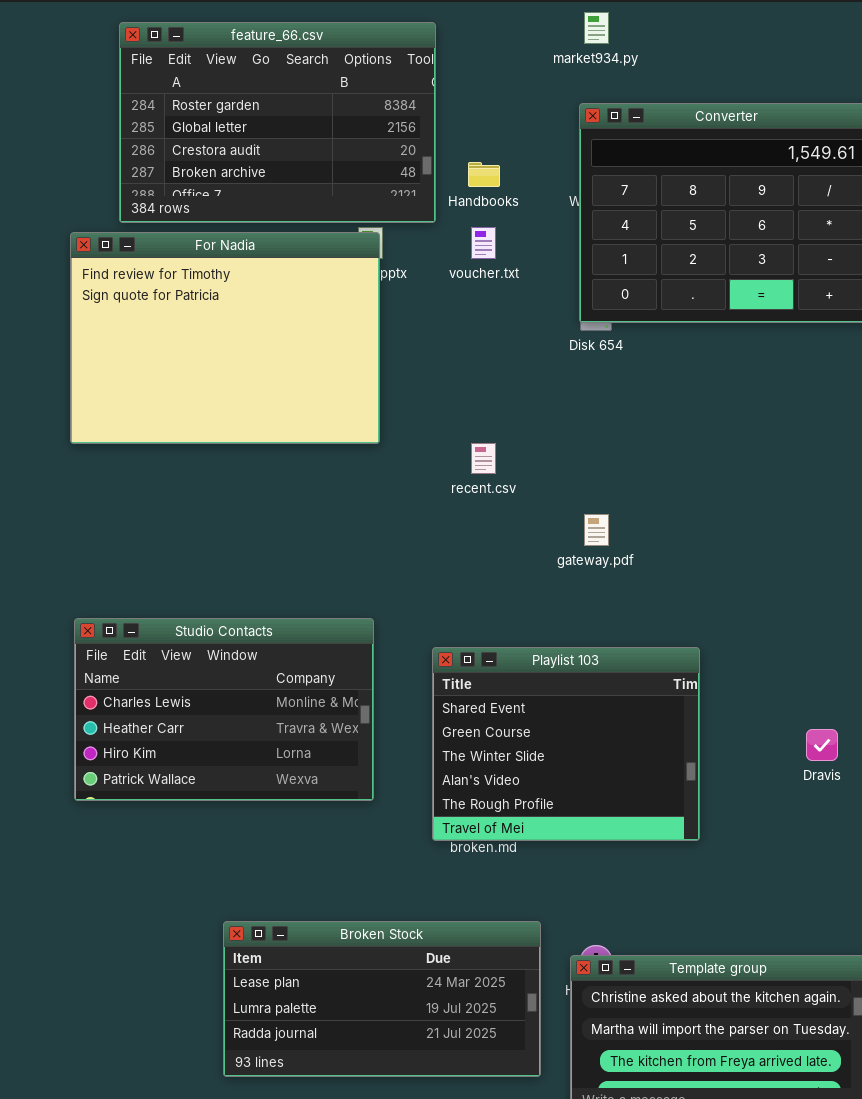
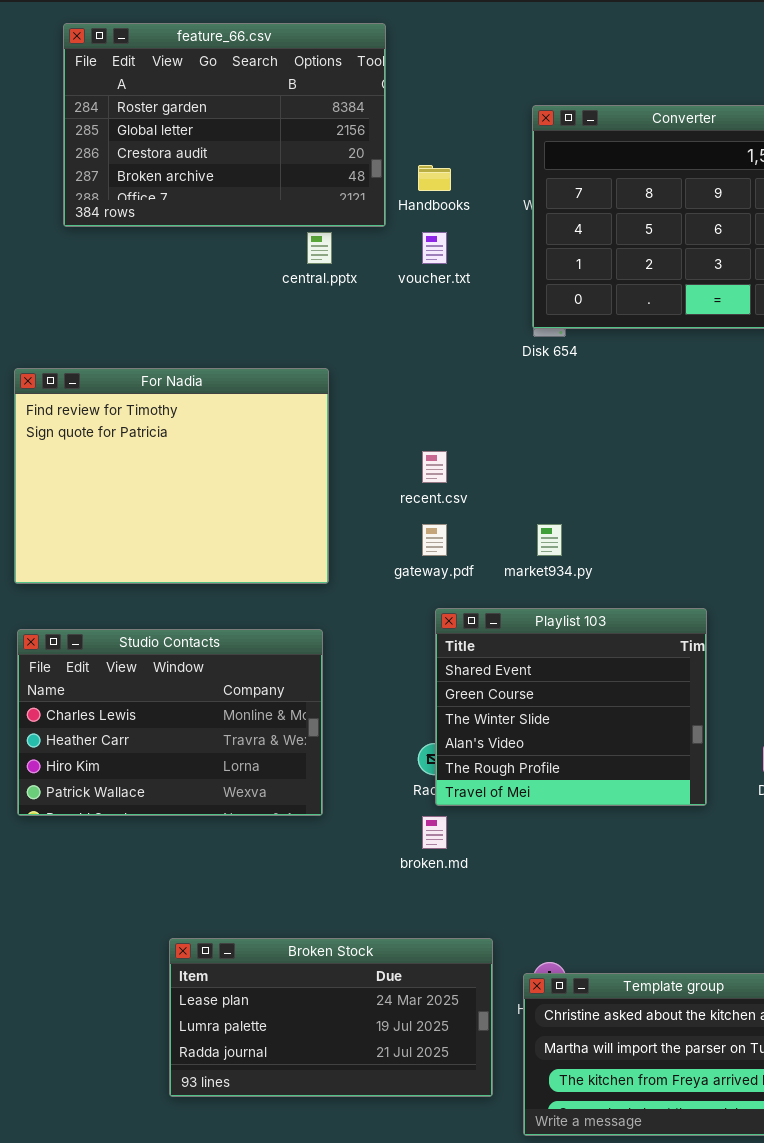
market934.py: [584,12,609,44] -> [537,524,562,556], moved
For Nadia: [70,232,380,444] -> [14,368,329,584], moved
gateway.pdf: [584,514,609,546] -> [422,524,447,556], moved
Playlist 103: [432,647,700,841] -> [435,608,707,806], moved

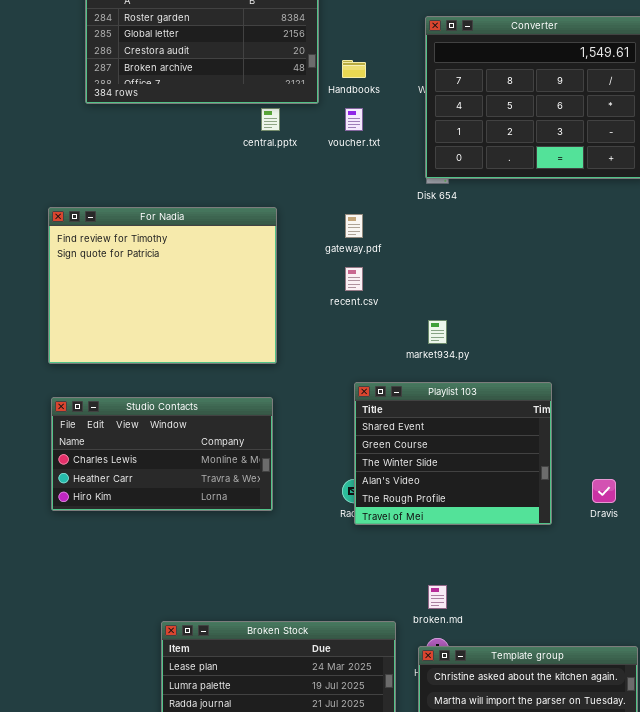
gateway.pdf: [422,524,447,556] -> [345,214,363,238], moved
Studio Contacts: [17,629,323,816] -> [51,397,273,511], resized
broken.md: [422,816,447,849] -> [428,585,447,609], moved

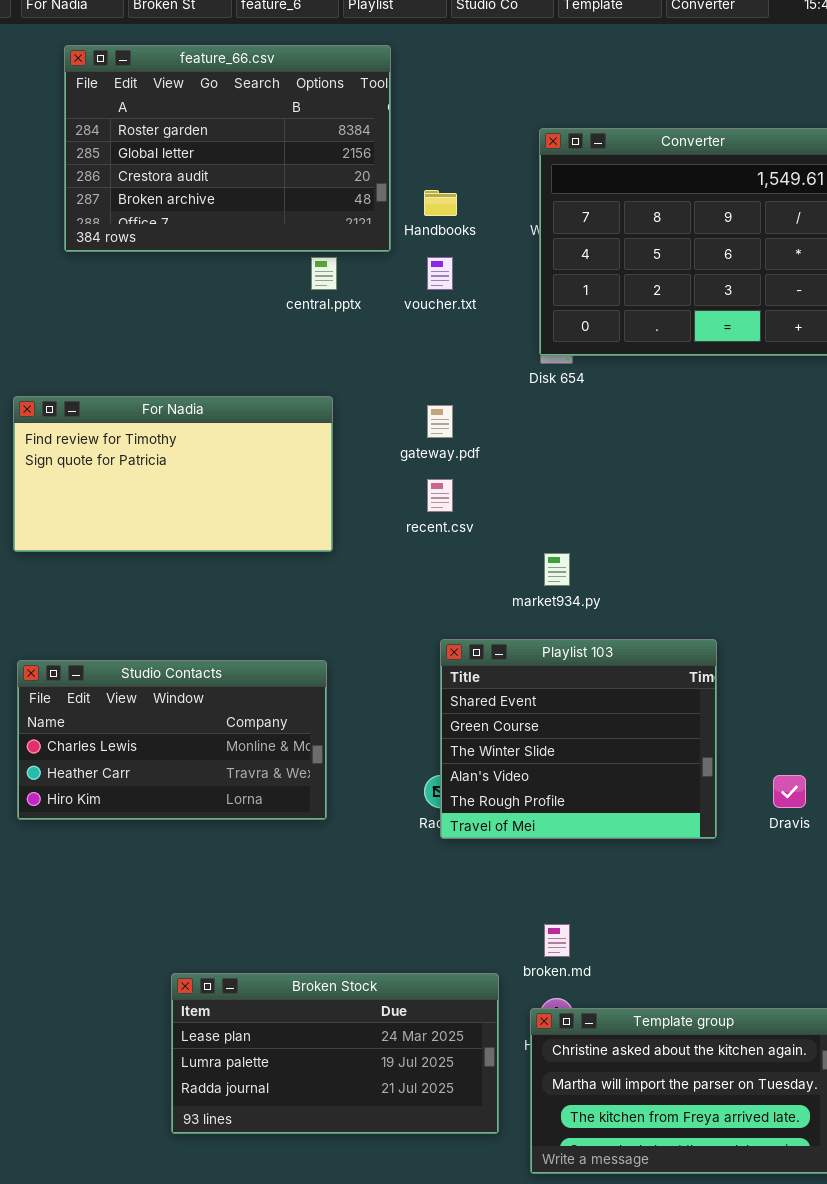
For Nadia: [48,207,277,364] -> [13,396,333,552], resized

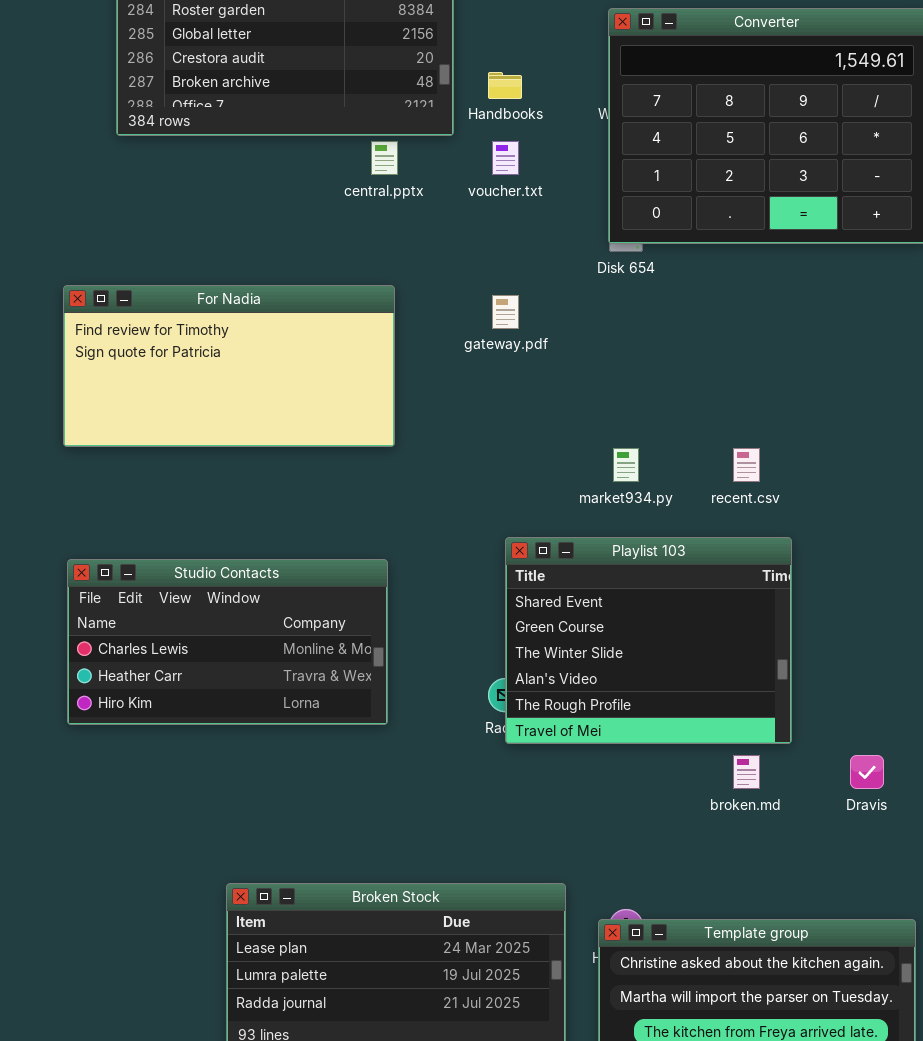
recent.csv: [427,479,453,512] -> [733,448,760,482], moved
Dravis: [773,775,806,808] -> [850,755,884,789], moved
broken.md: [544,924,570,957] -> [733,755,760,789], moved

